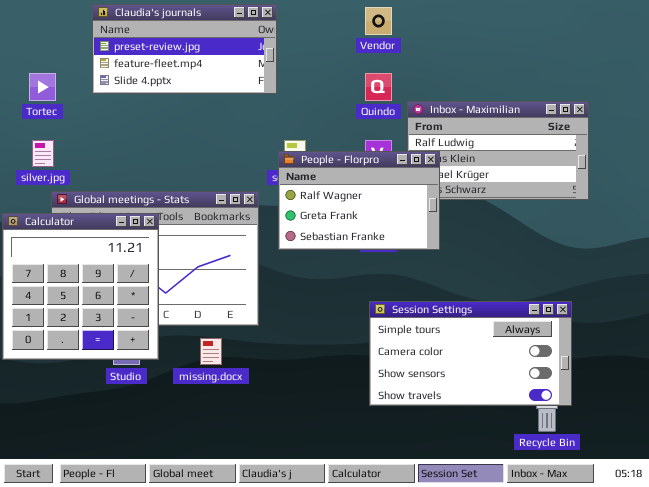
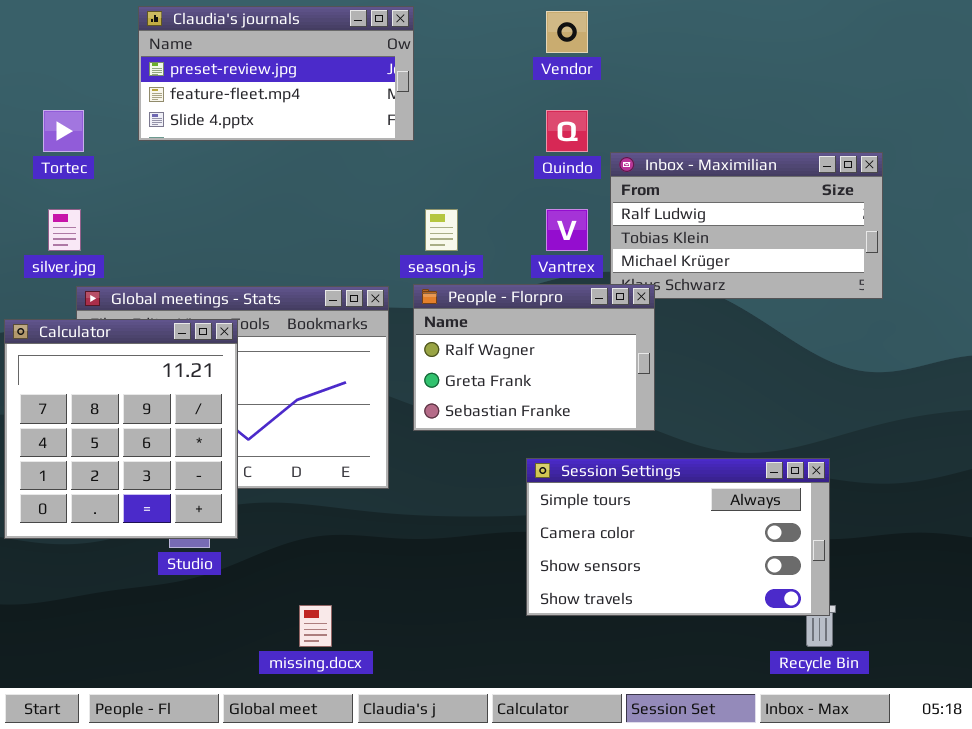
People - Florpro: [278,151,440,250] -> [413,284,655,431], moved
Session Settings: [369,301,572,406] -> [526,458,830,616], moved
missing.docx: [200,338,222,365] -> [299,605,332,647], moved

